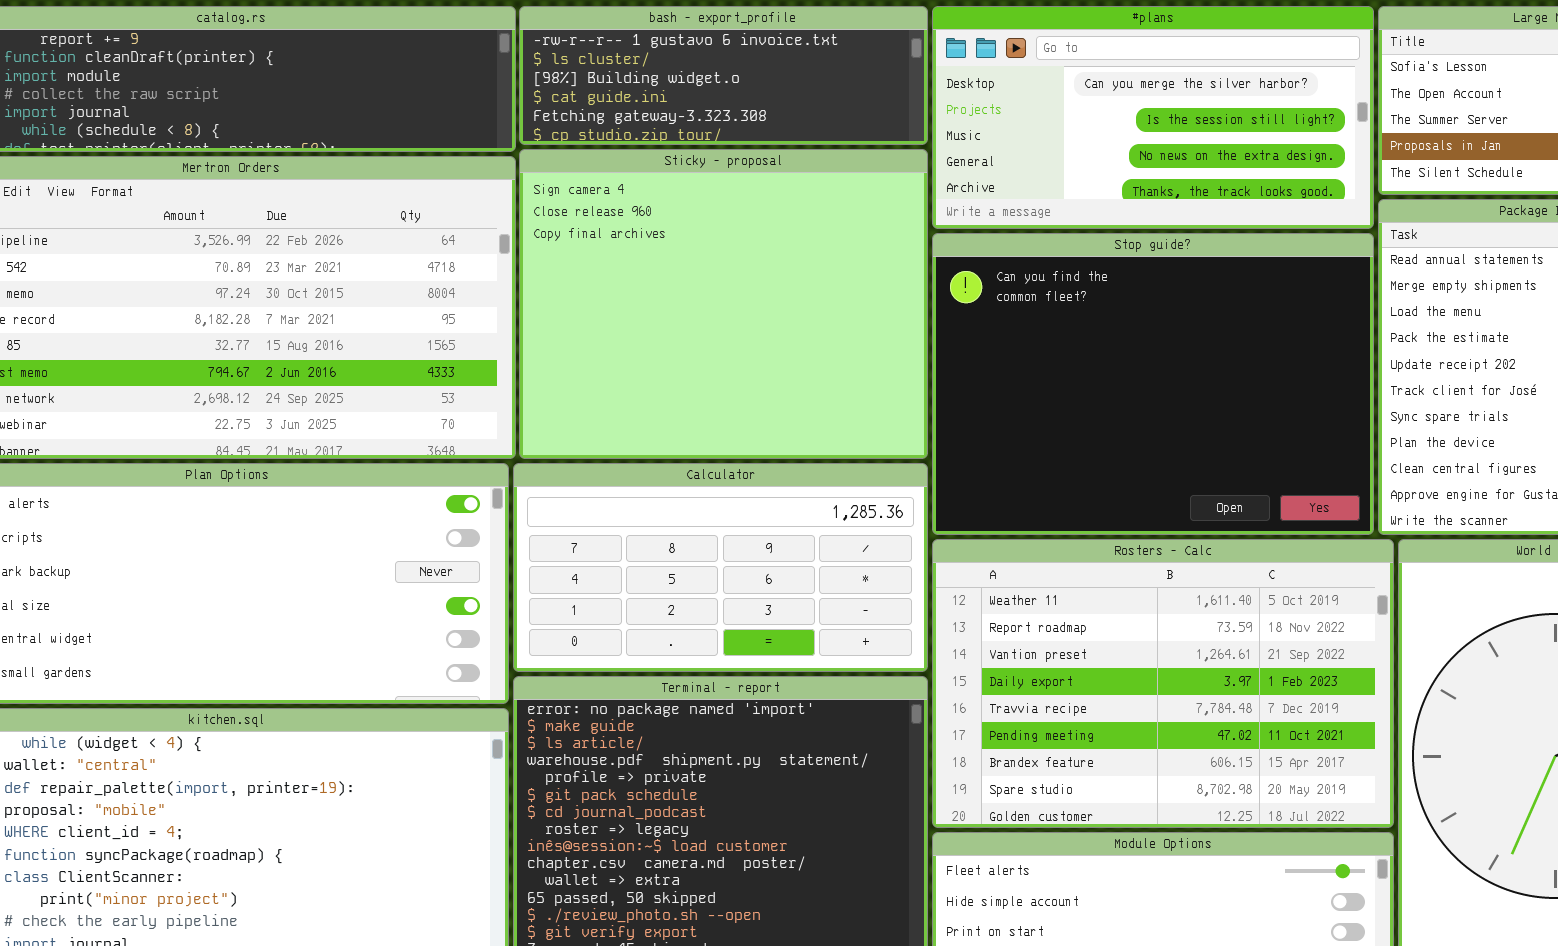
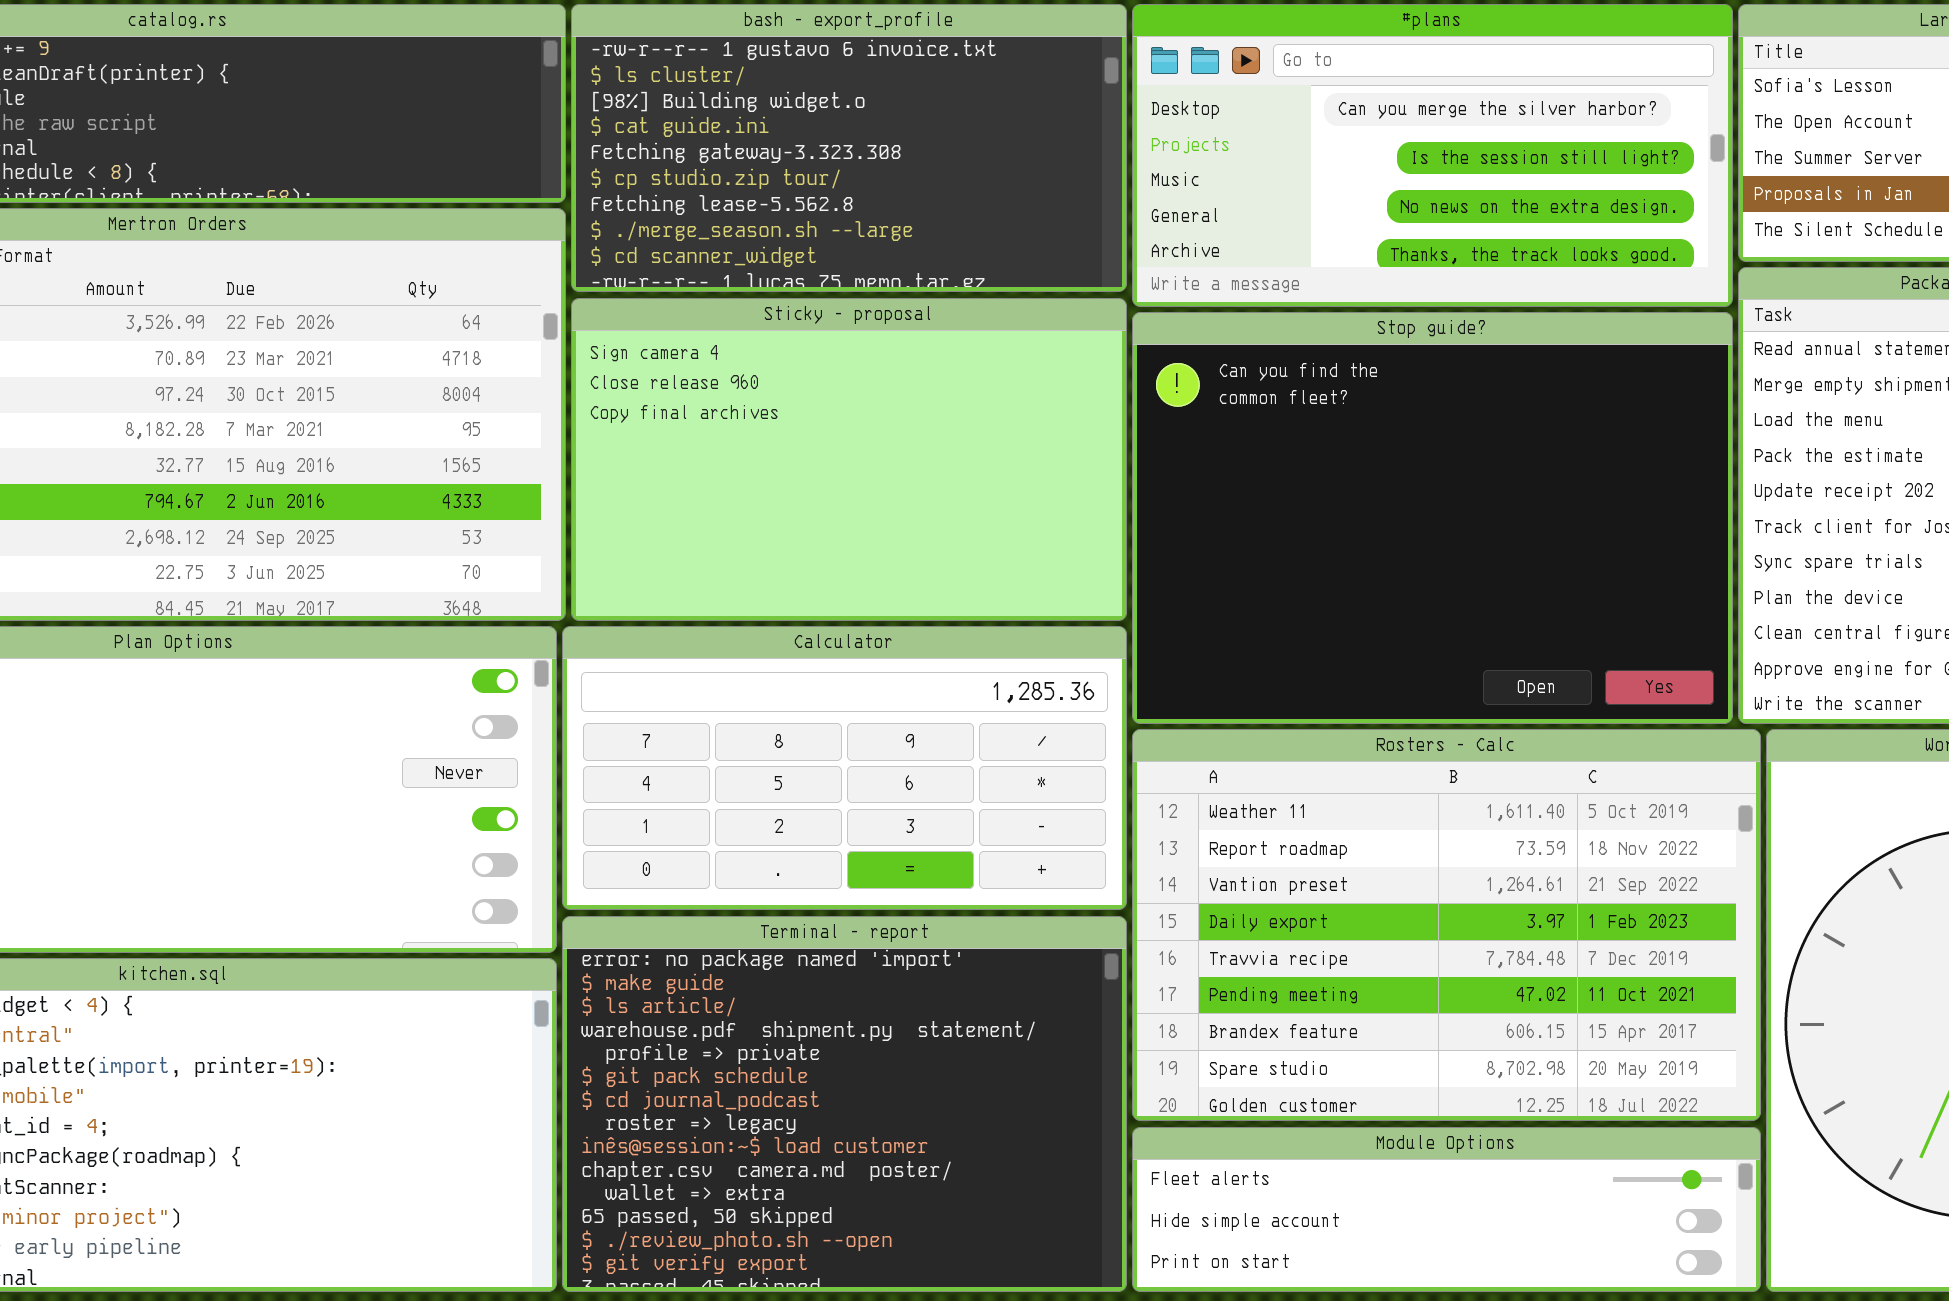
bash - export_profile: [519,6,928,145] -> [571,4,1127,292], resized
Sticky - proposal: [519,149,928,459] -> [571,298,1127,621], resized

